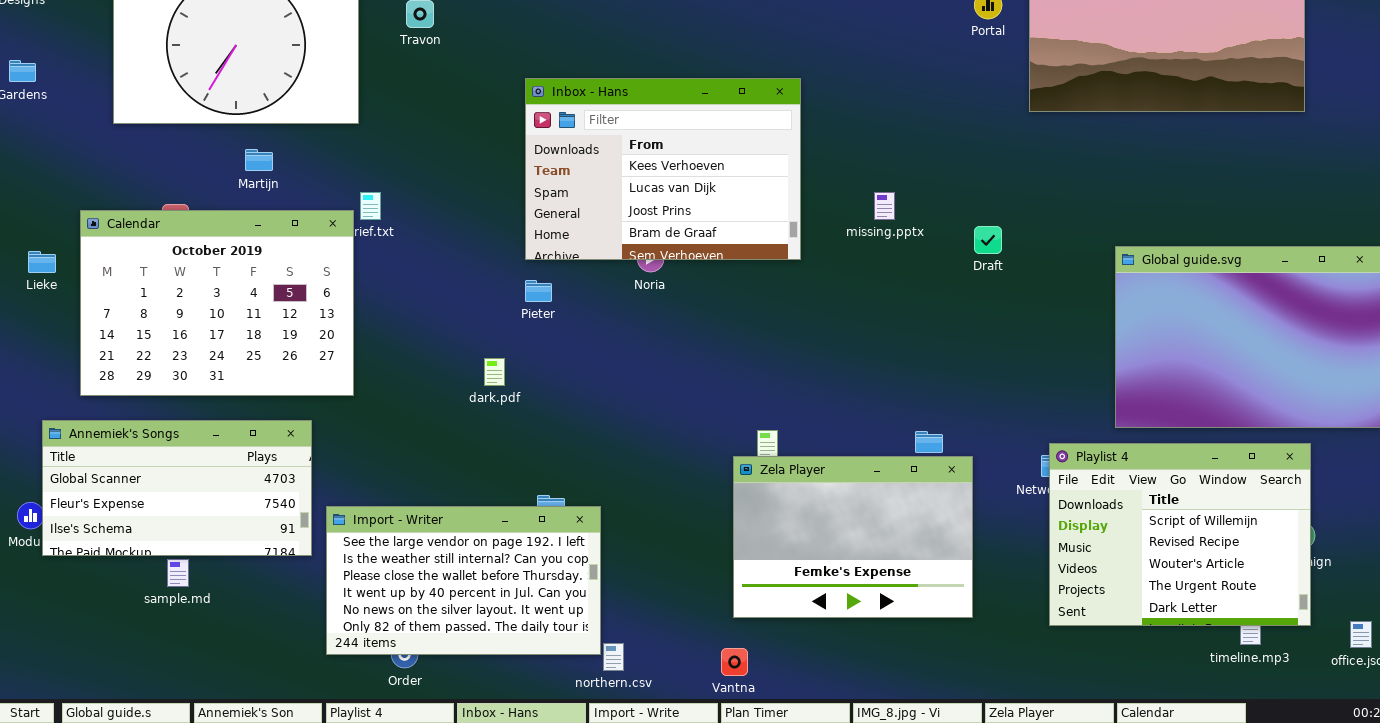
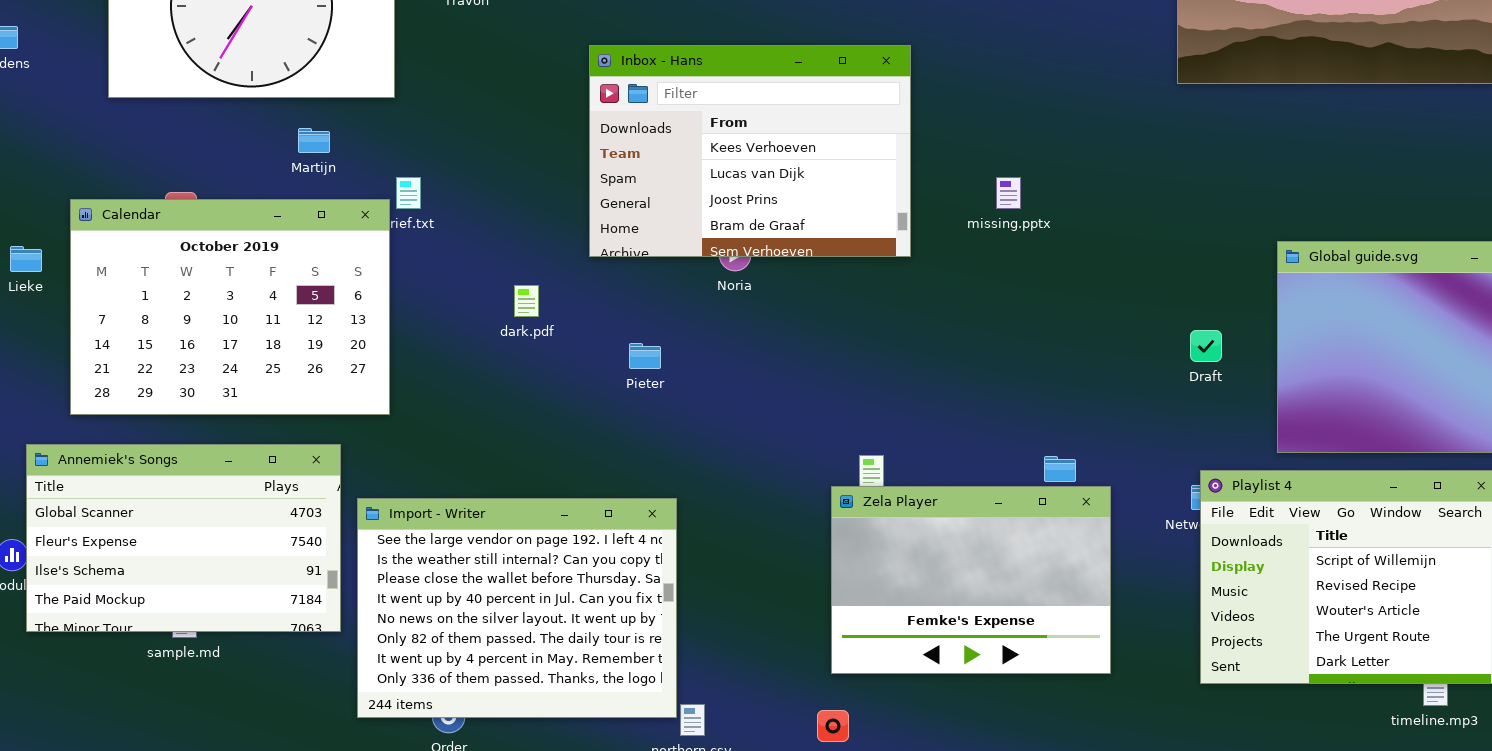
Martijn: [245,149,273,171] -> [298,128,330,153], moved
Draft: [974,226,1002,254] -> [1190,330,1222,362], moved
Pieter: [525,280,552,302] -> [629,343,661,369], moved
dark.pdf: [484,358,505,386] -> [514,285,539,317], moved
Annemiek's Songs: [42,420,312,556] -> [26,444,341,632], resized
Import - Writer: [326,506,601,655] -> [357,498,677,718], resized

